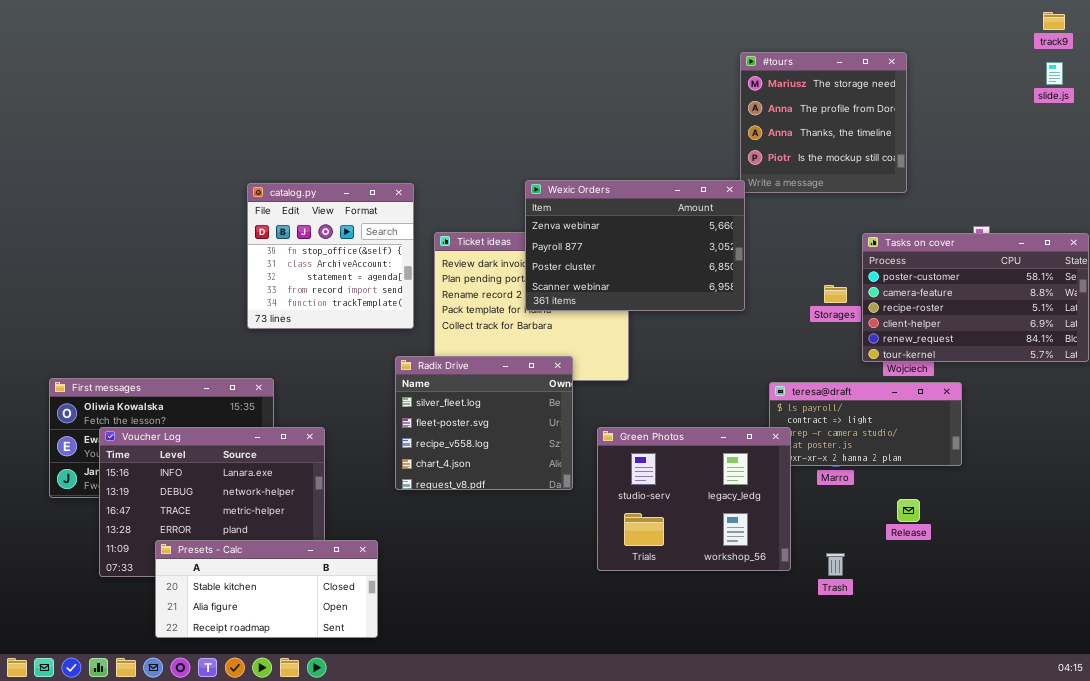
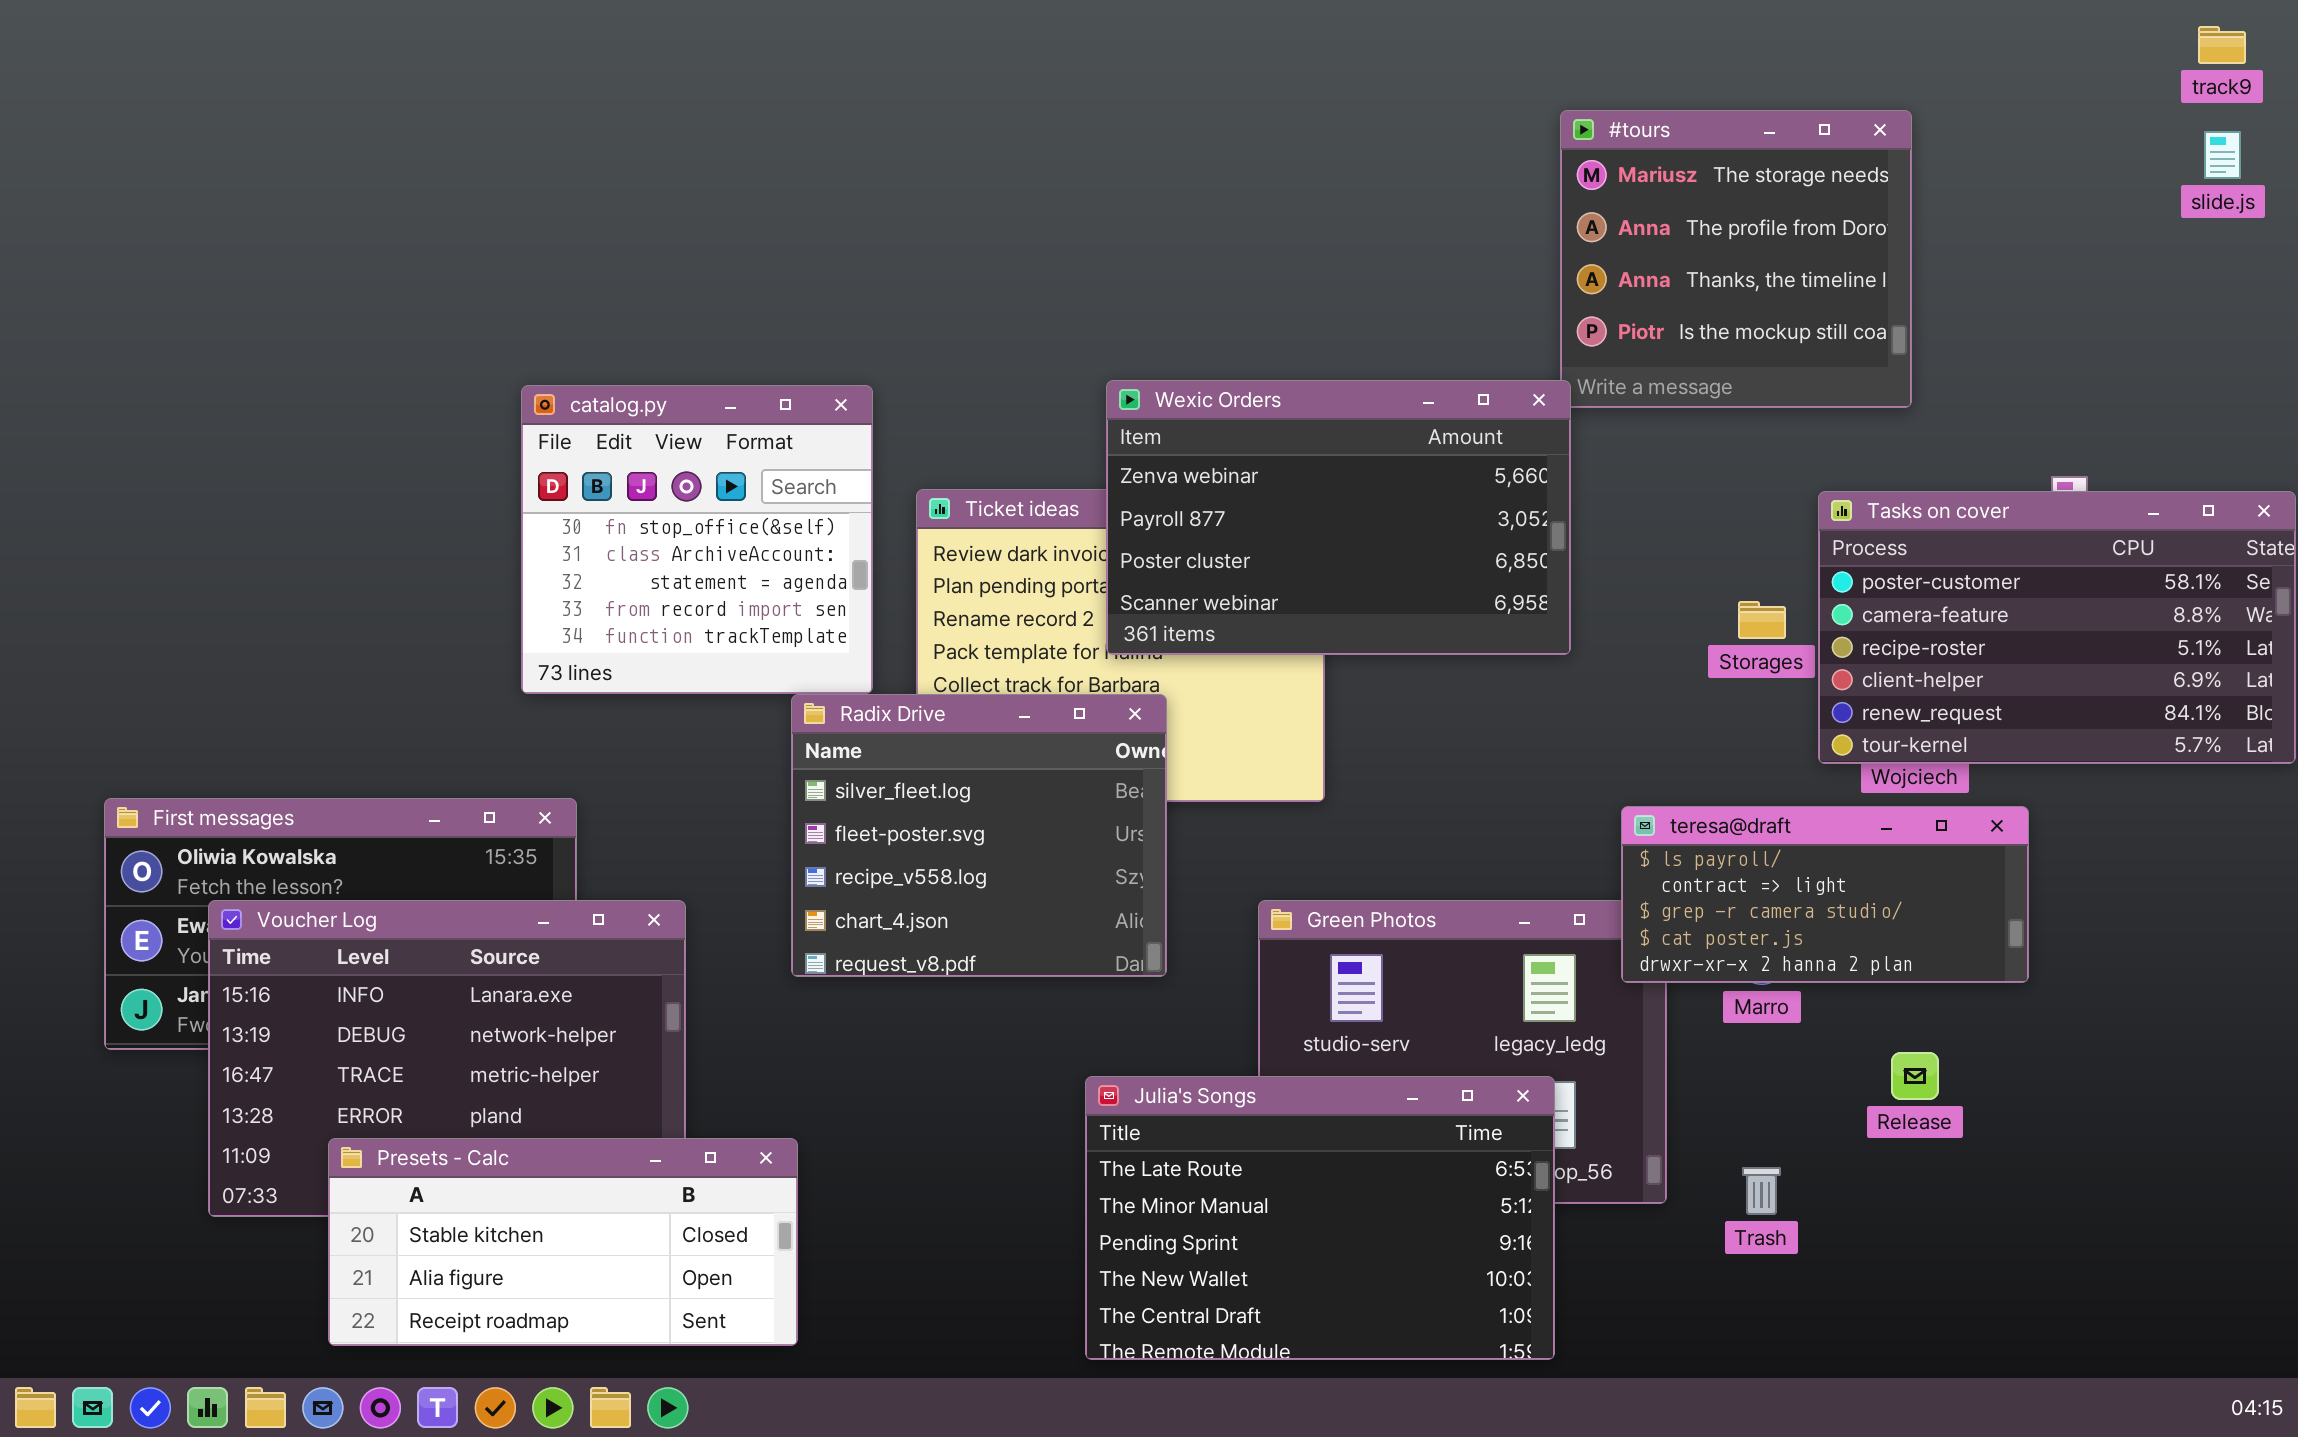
Radix Drive: [395,356,573,490] -> [791,694,1167,977], moved
teresa@draft: [769,382,962,466] -> [1621,806,2029,983], raised
Julia's Songs: none -> [1085,1076,1555,1360], opened

